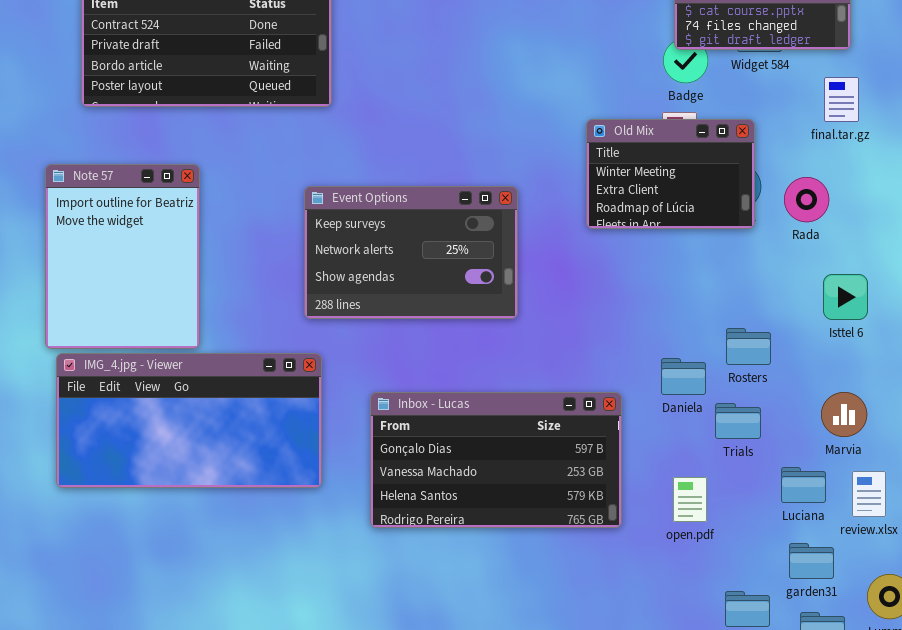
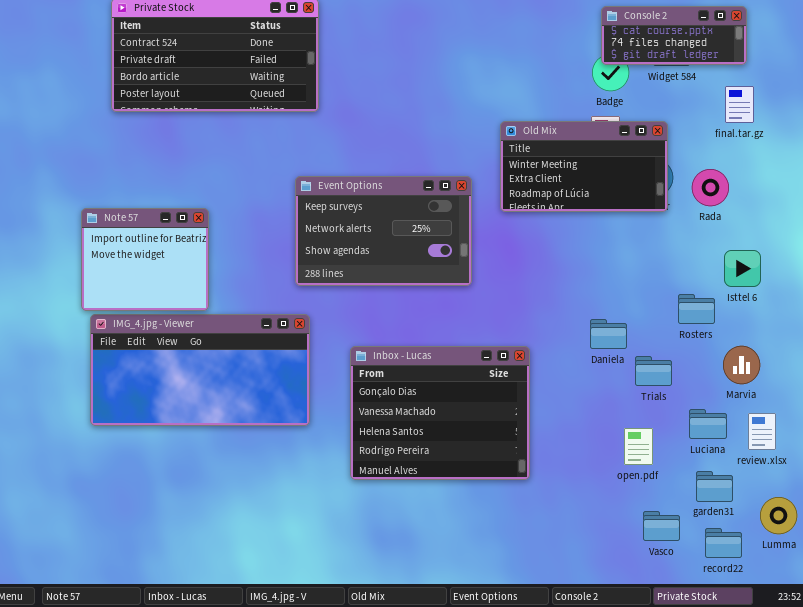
Old Mix: [586,119,755,229] -> [500,121,668,212], resized
Note 57: [45,164,200,349] -> [81,208,209,311], resized
Rosters: [726,328,771,365] -> [678,294,715,324], moved
Inbox - Lucas: [370,392,622,528] -> [350,346,530,480], resized
open.pdf: [673,477,707,522] -> [624,428,653,465], moved

